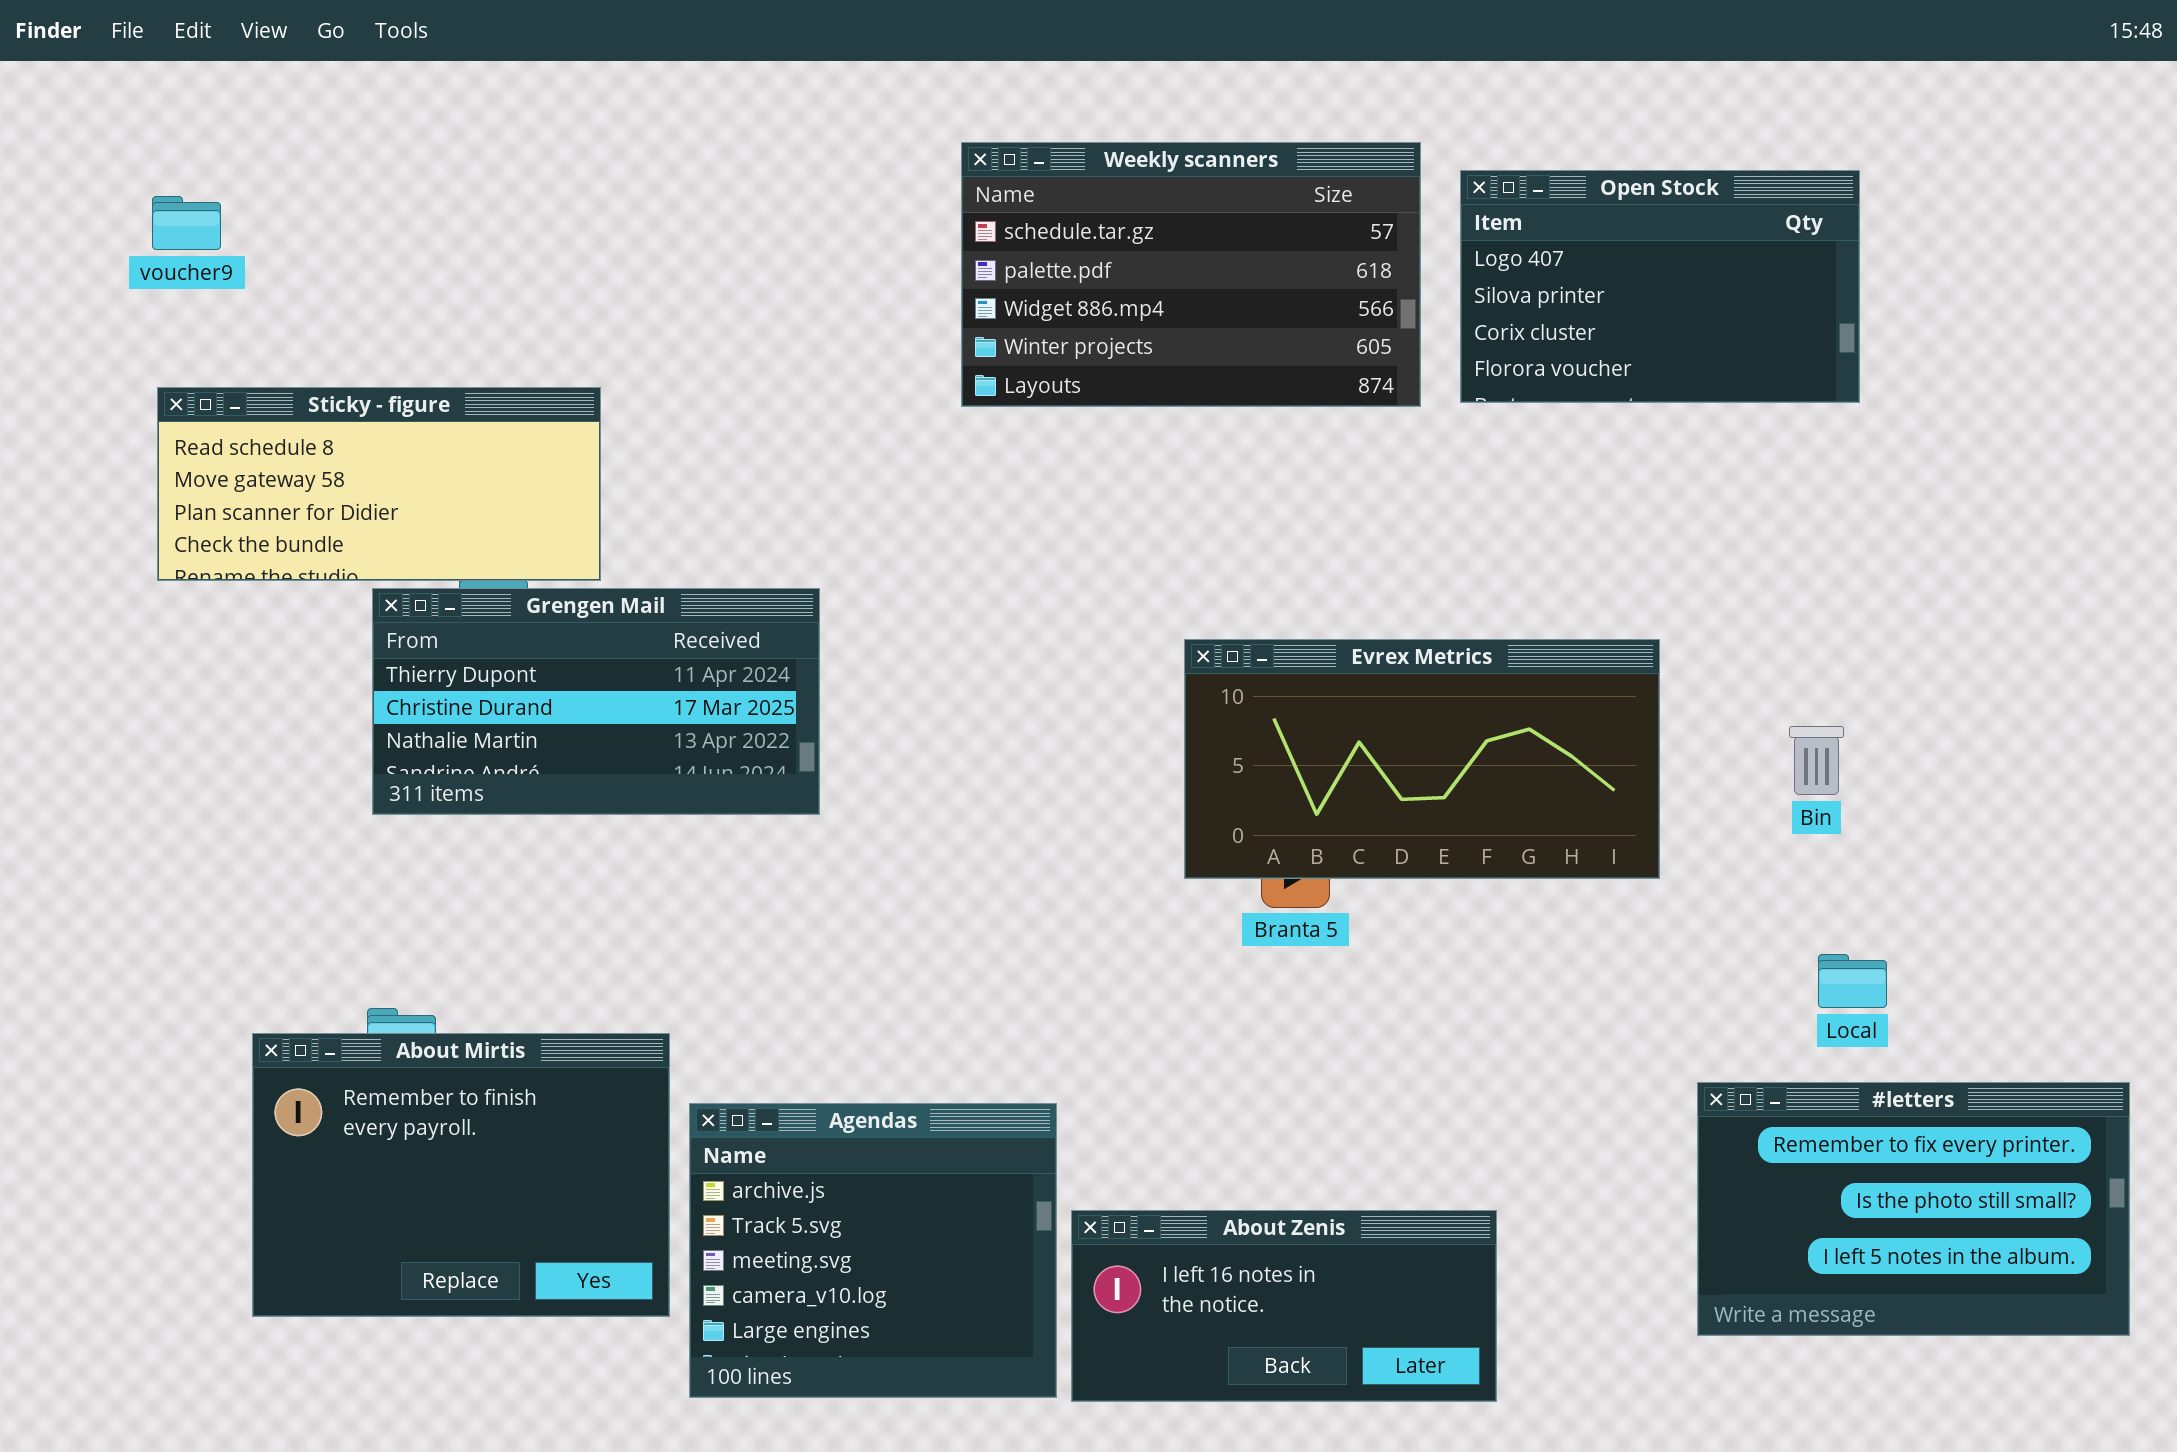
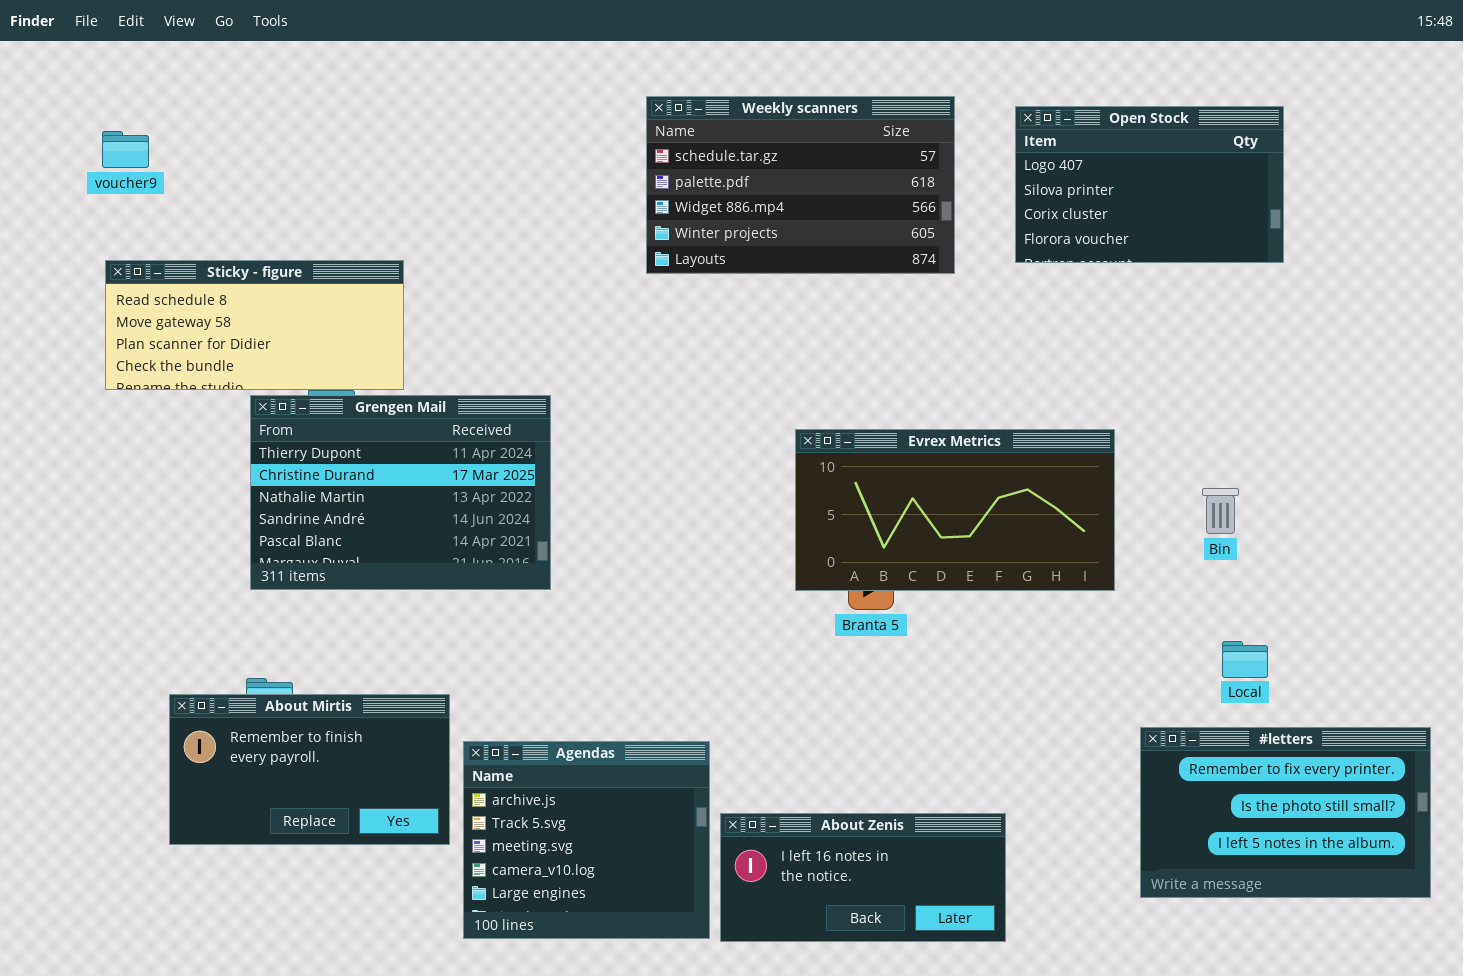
Open Stock: [1460,170,1860,403] -> [1015,106,1284,263], moved
Grengen Mail: [372,588,820,815] -> [250,395,551,590], resized
About Mirtis: [252,1033,670,1317] -> [169,694,450,845], resized

